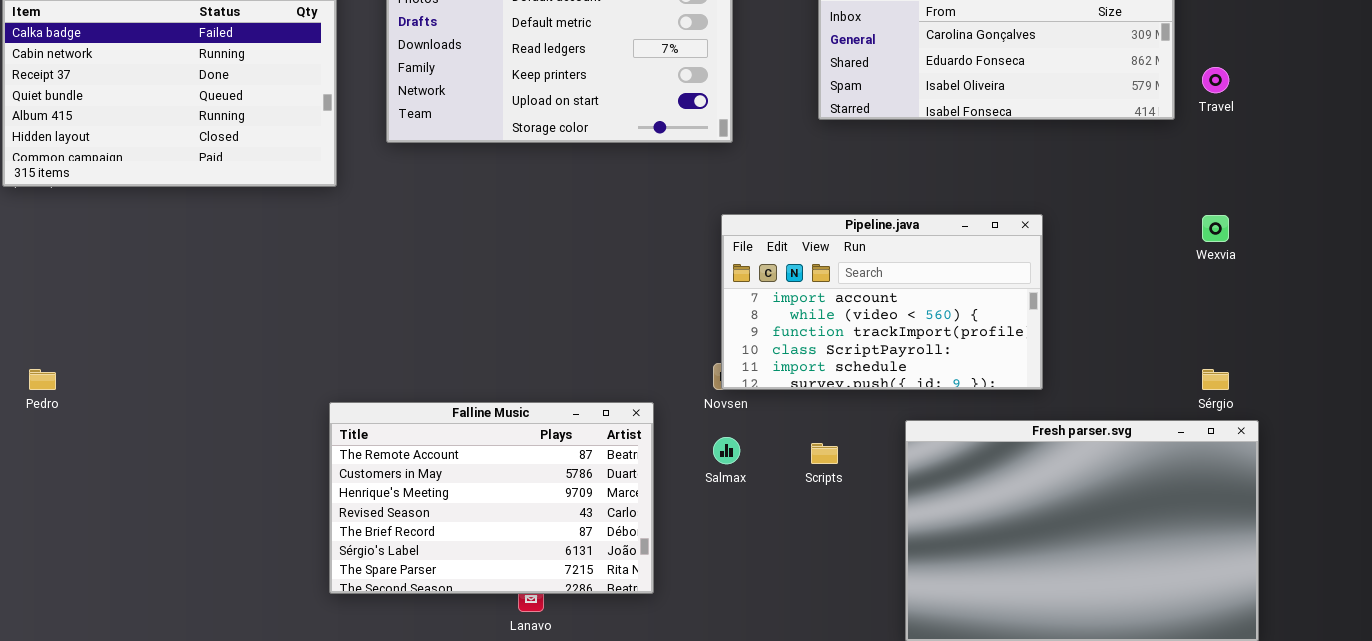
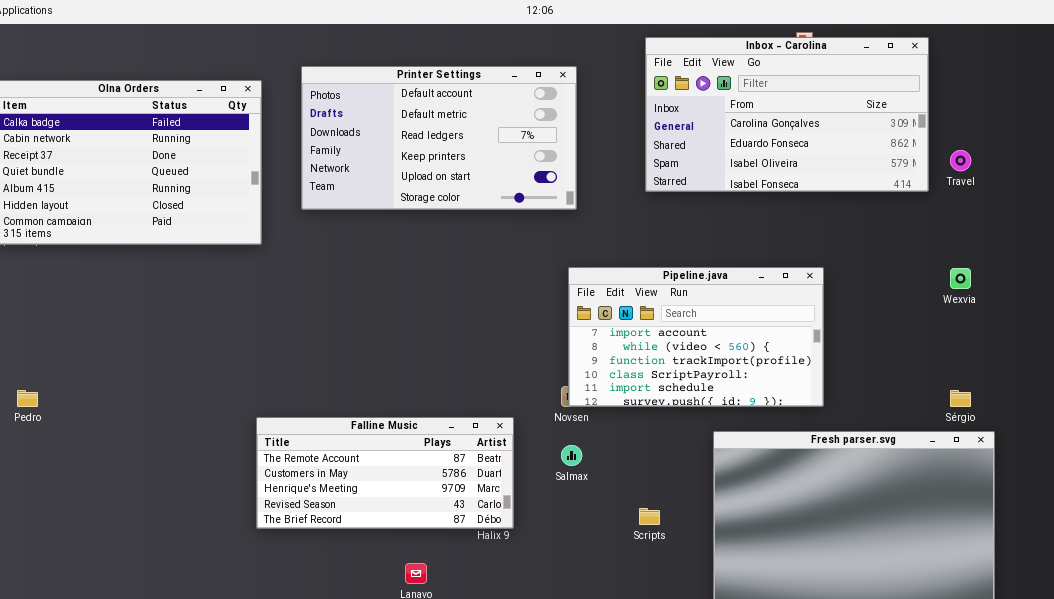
Falline Music: [329,402,654,594] -> [256,417,514,529], resized
Scripts: [811,443,838,464] -> [639,508,660,525], moved

